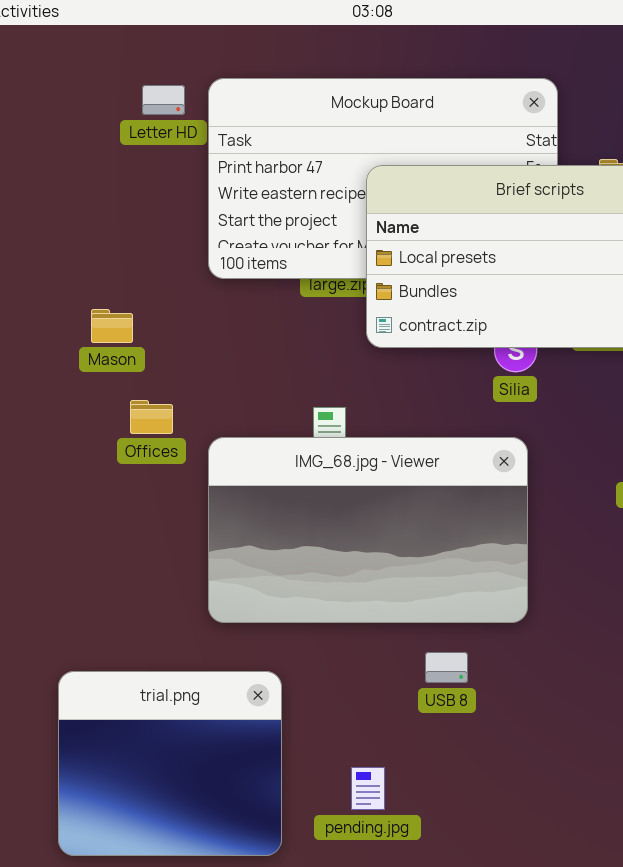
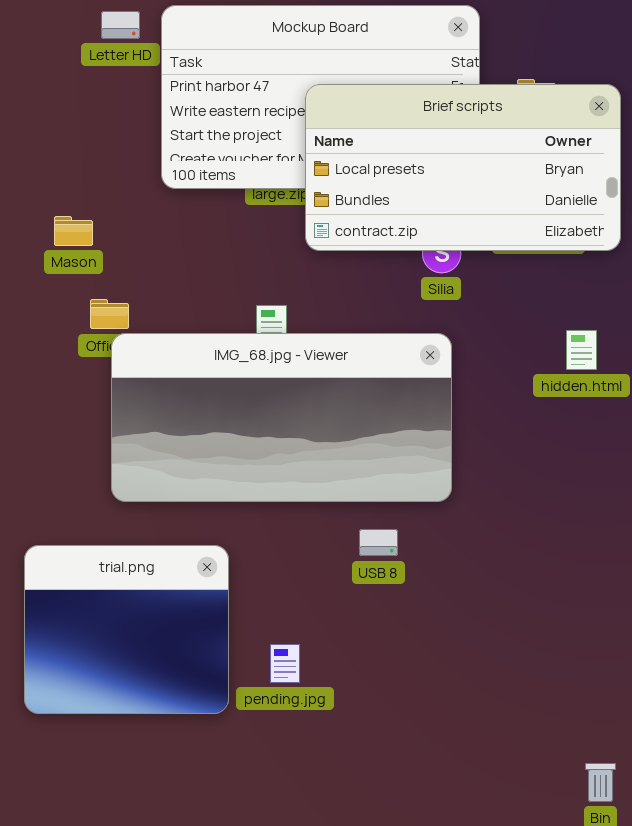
IMG_68.jpg - Viewer: [208,437,528,623] -> [111,333,452,502], resized
pending.jpg: [351,767,385,810] -> [270,644,300,683], moved

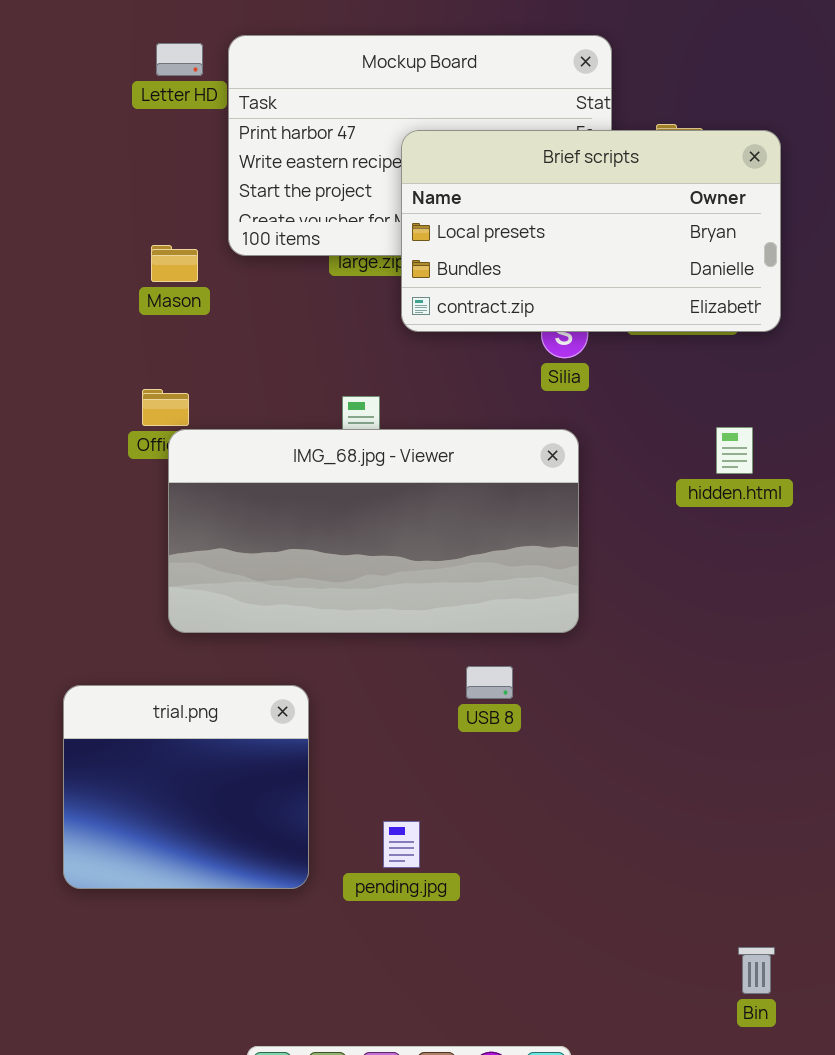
Mason: [54,216,93,246] -> [151,245,198,282], moved
pending.jpg: [270,644,300,683] -> [383,821,420,868], moved

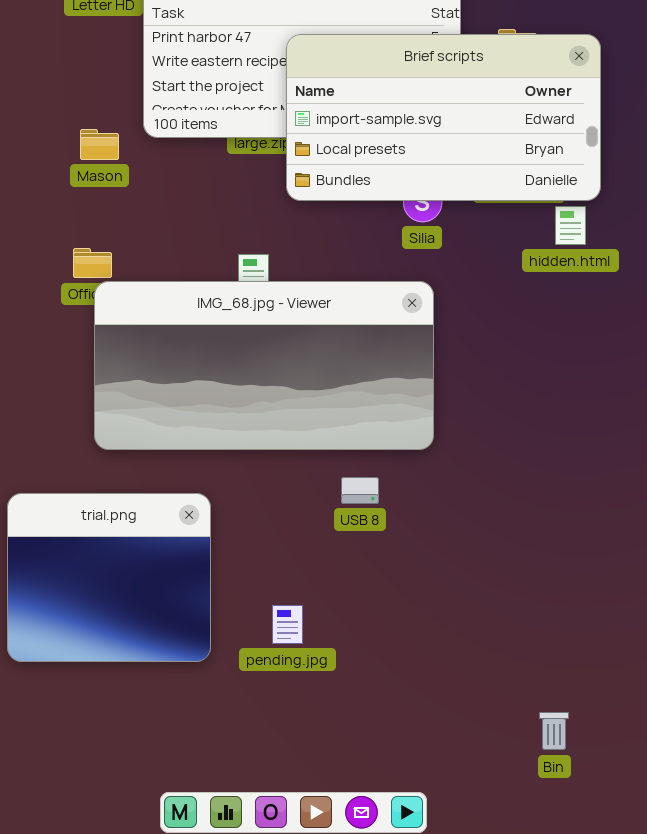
Brief scripts: [401,130,781,332] -> [286,34,601,201], scrolled up 1 row
hidden.html: [716,427,753,474] -> [555,206,586,245], moved
Bin: [738,947,775,994] -> [539,712,569,750], moved

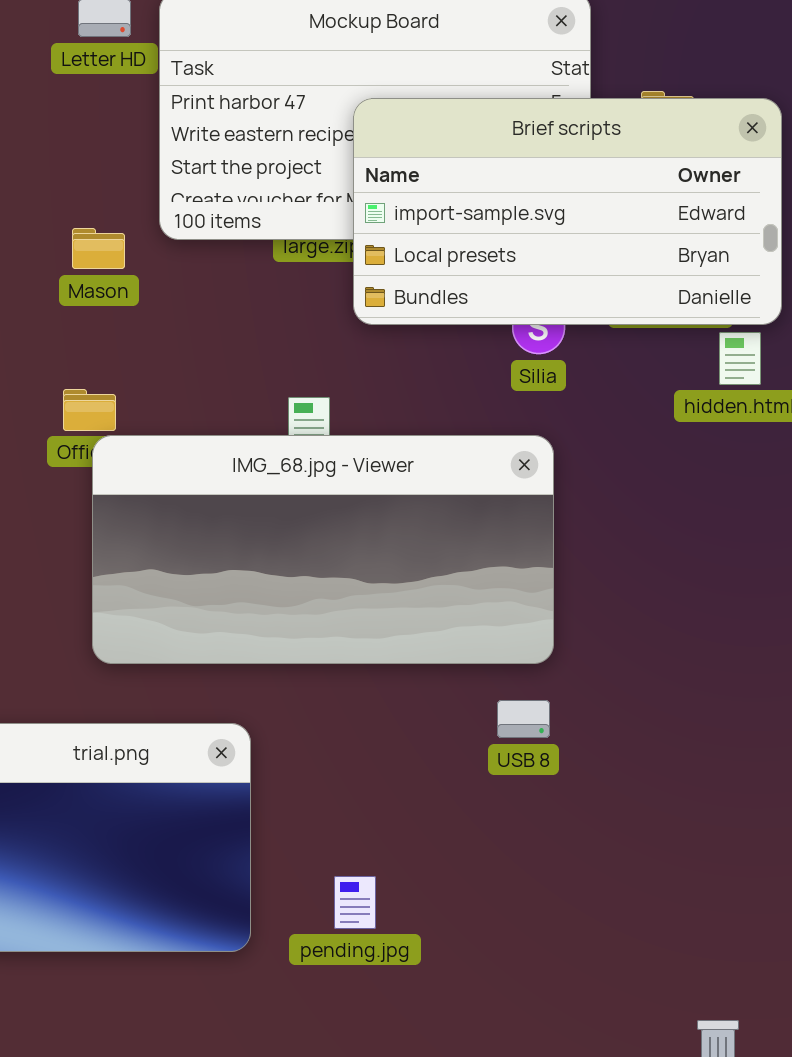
USB 8: [341,477,379,504] -> [497,700,550,738], moved

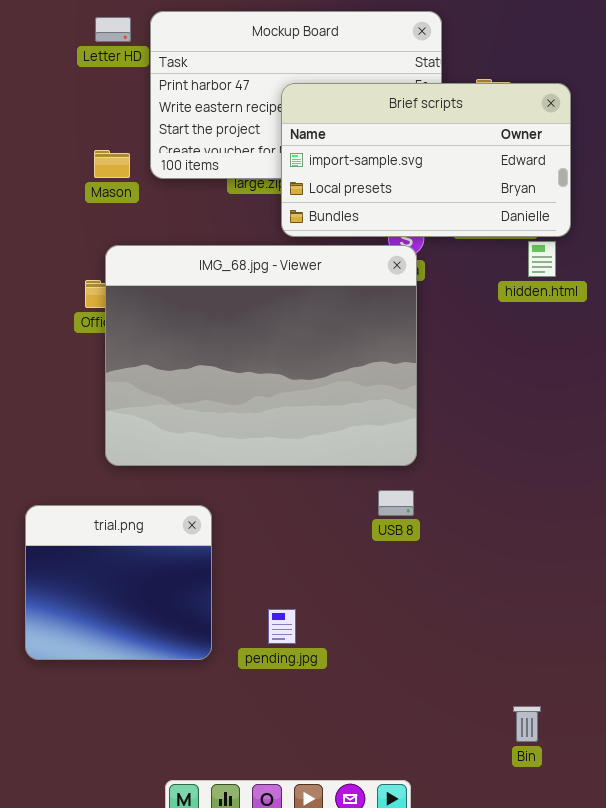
Mason: [72,228,125,269] -> [94,150,130,178], moved
IMG_68.jpg - Viewer: [92,435,554,664] -> [105,245,417,466], resized

